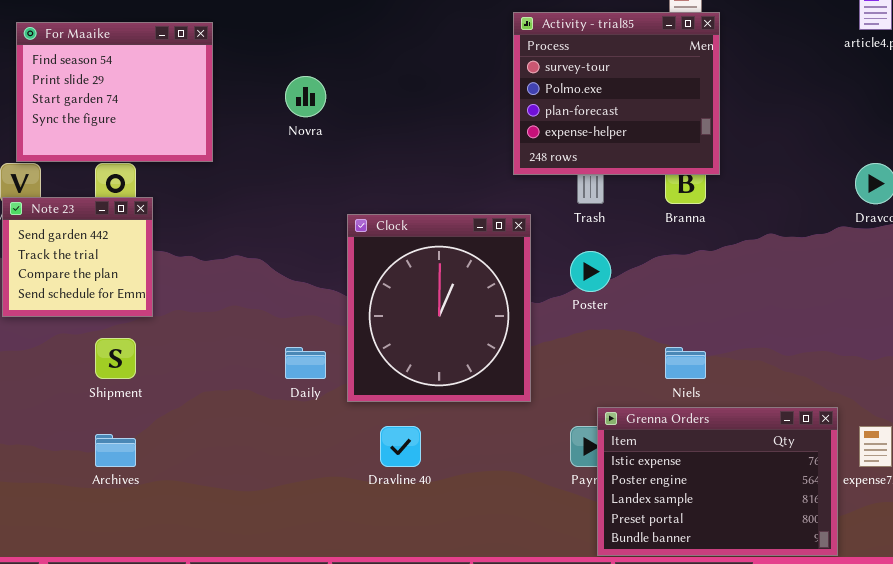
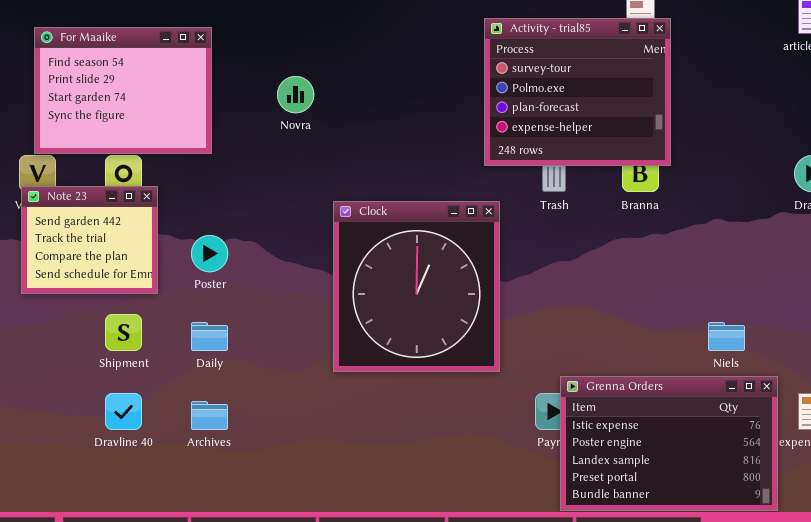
Poster: [570,251,611,292] -> [191,235,228,272], moved
Daily: [285,347,326,379] -> [191,322,228,351], moved
Niels: [665,347,706,379] -> [708,322,745,351], moved
Dravline 40: [380,426,421,467] -> [105,393,142,430], moved
Archives: [95,434,136,467] -> [191,401,228,430], moved

